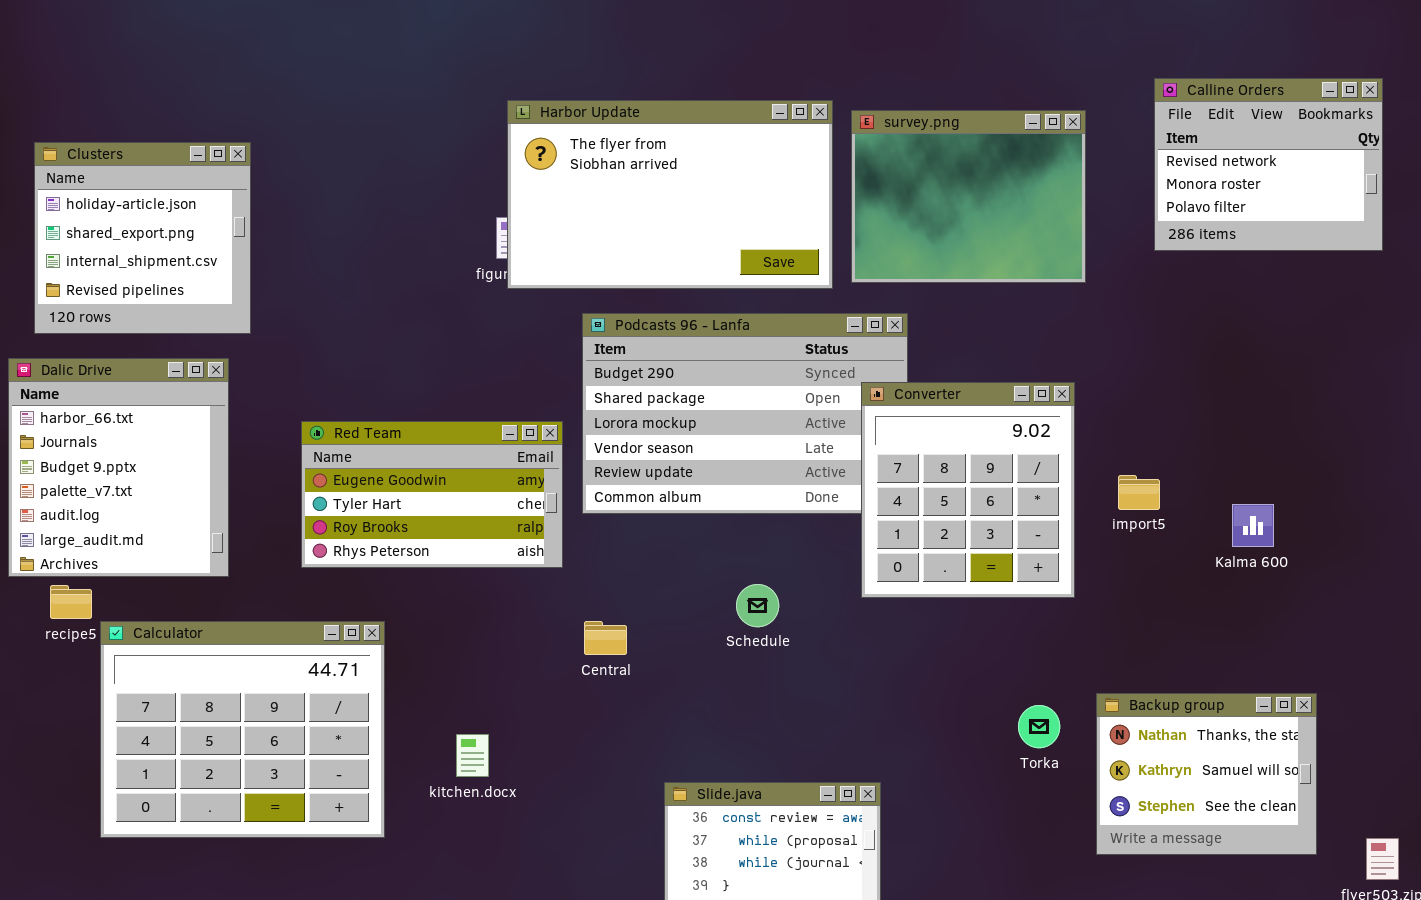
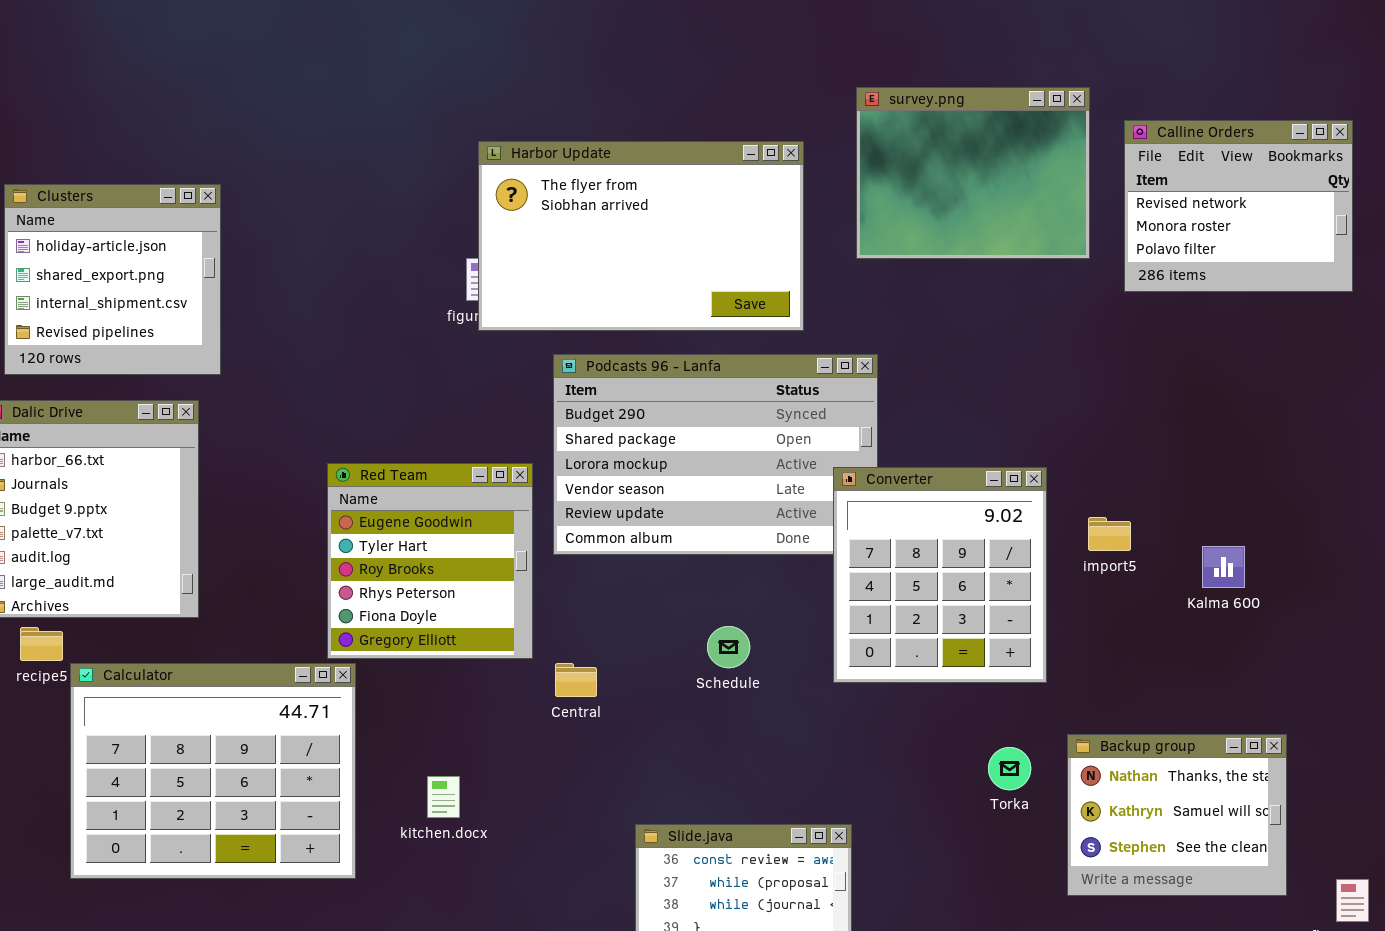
survey.png: [851,110,1086,283] -> [856,87,1090,259], moved
Converter: [861,382,1075,598] -> [833,467,1047,683], moved
Red Team: [301,421,563,568] -> [327,463,533,659], resized

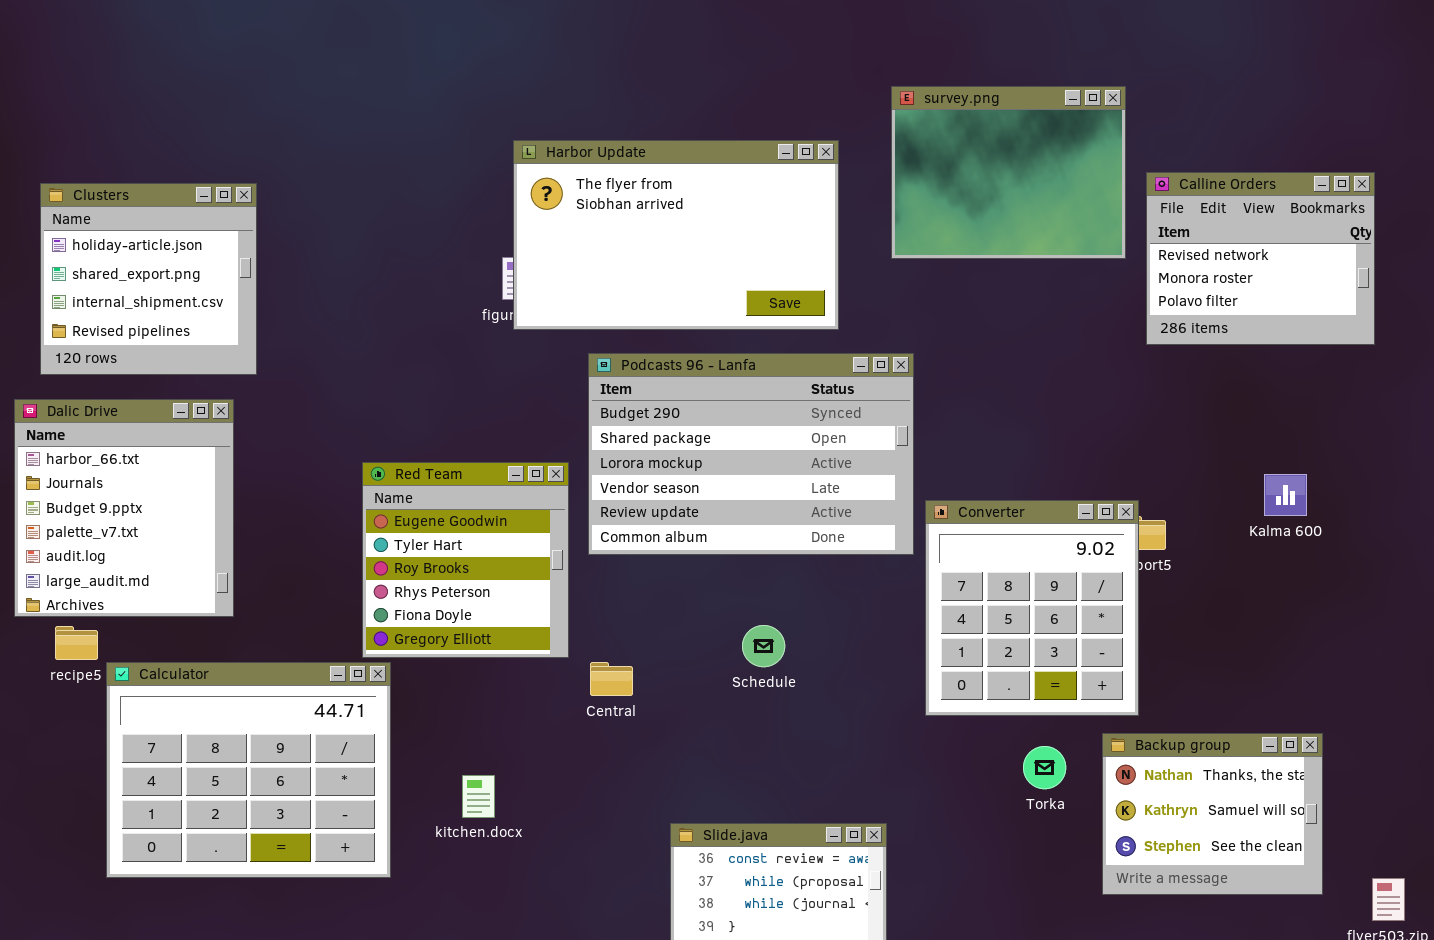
Calline Orders: [1124,120,1353,292] -> [1146,172,1375,345], moved
Converter: [833,467,1047,683] -> [925,500,1139,716], moved
Kalma 600: [1202,546,1245,588] -> [1264,474,1307,516], moved

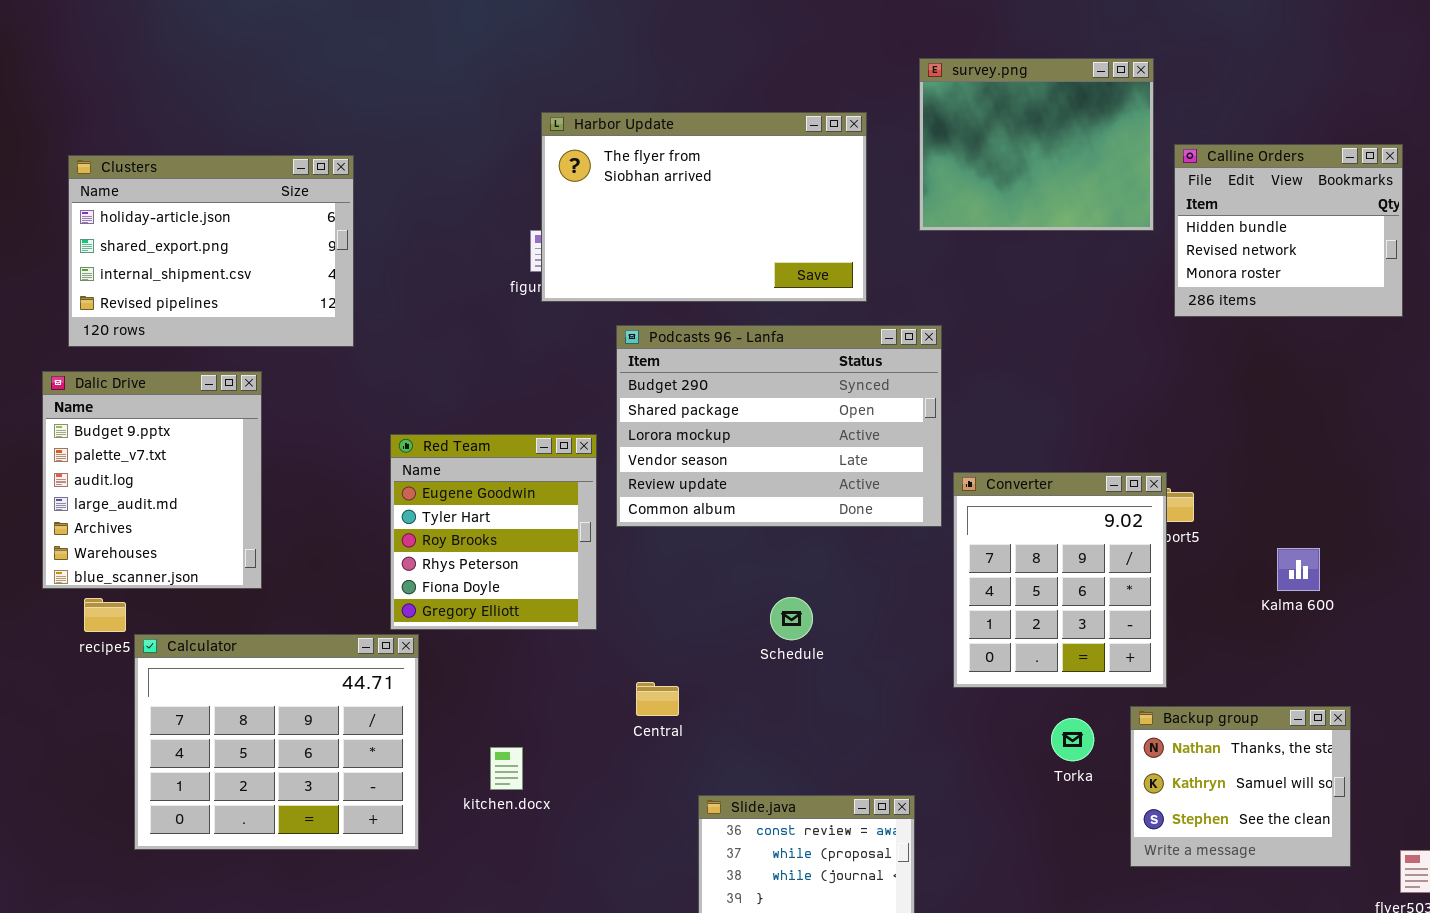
Calline Orders: [1146,172,1375,345] -> [1174,144,1403,317], scrolled up 1 row
Clusters: [40,183,257,375] -> [68,155,354,347], resized
Dalic Drive: [14,399,234,617] -> [42,371,262,589], scrolled down 2 rows
Kalma 600: [1264,474,1307,516] -> [1277,548,1320,591], moved
Central: [590,662,633,696] -> [636,682,679,716], moved

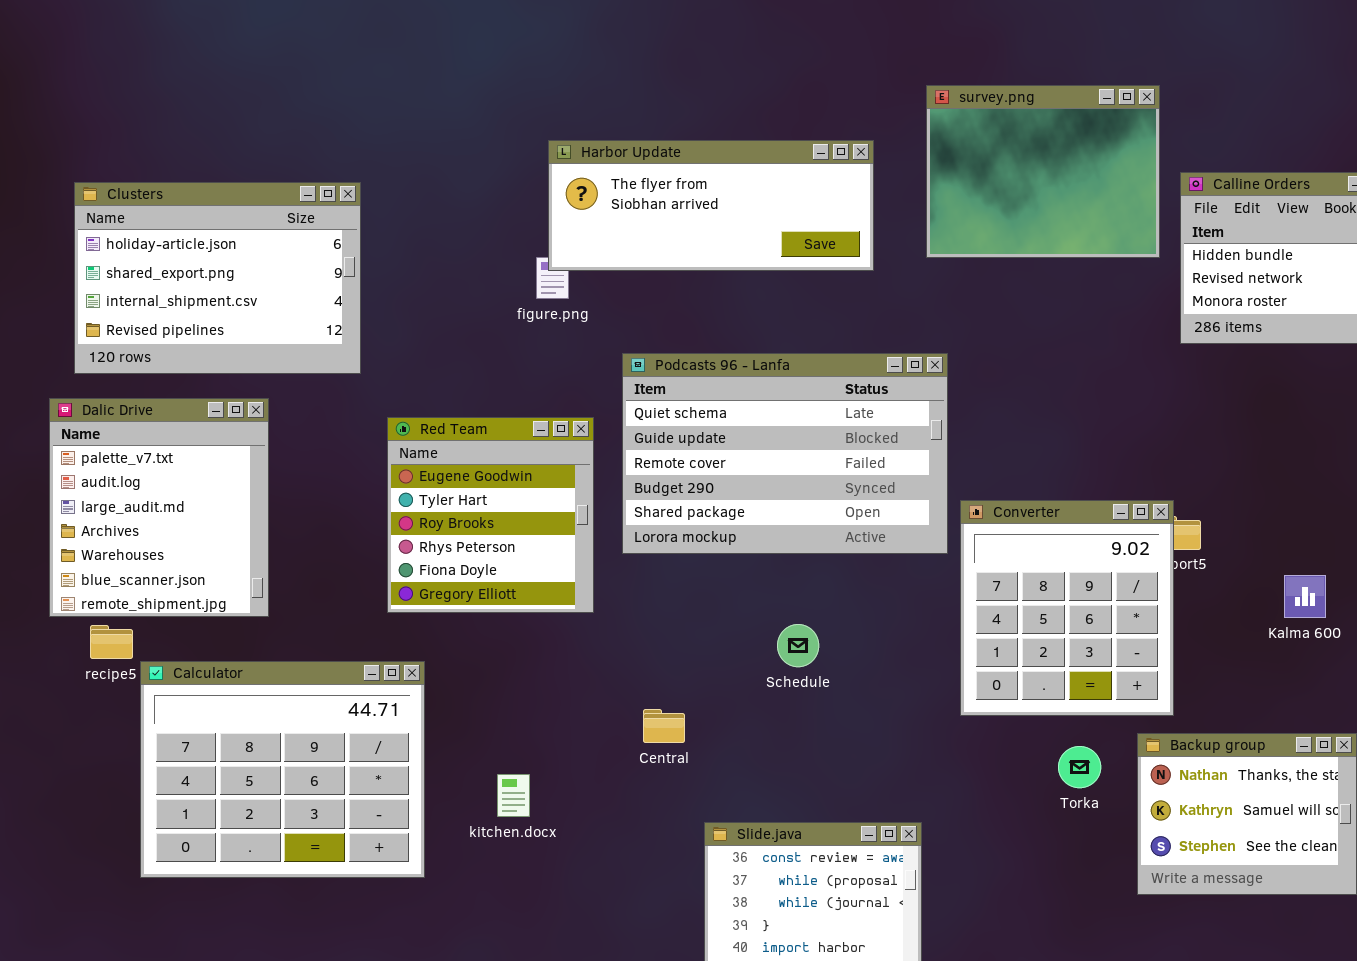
Harbor Update: [541,112,867,302] -> [548,140,874,271], resized
Podcasts 96 - Lanfa: [616,325,942,527] -> [622,353,948,554], scrolled up 3 rows
Dalic Drive: [42,371,262,589] -> [49,398,269,617], scrolled down 1 row
Red Team: [390,434,597,630] -> [387,417,594,613], moved

